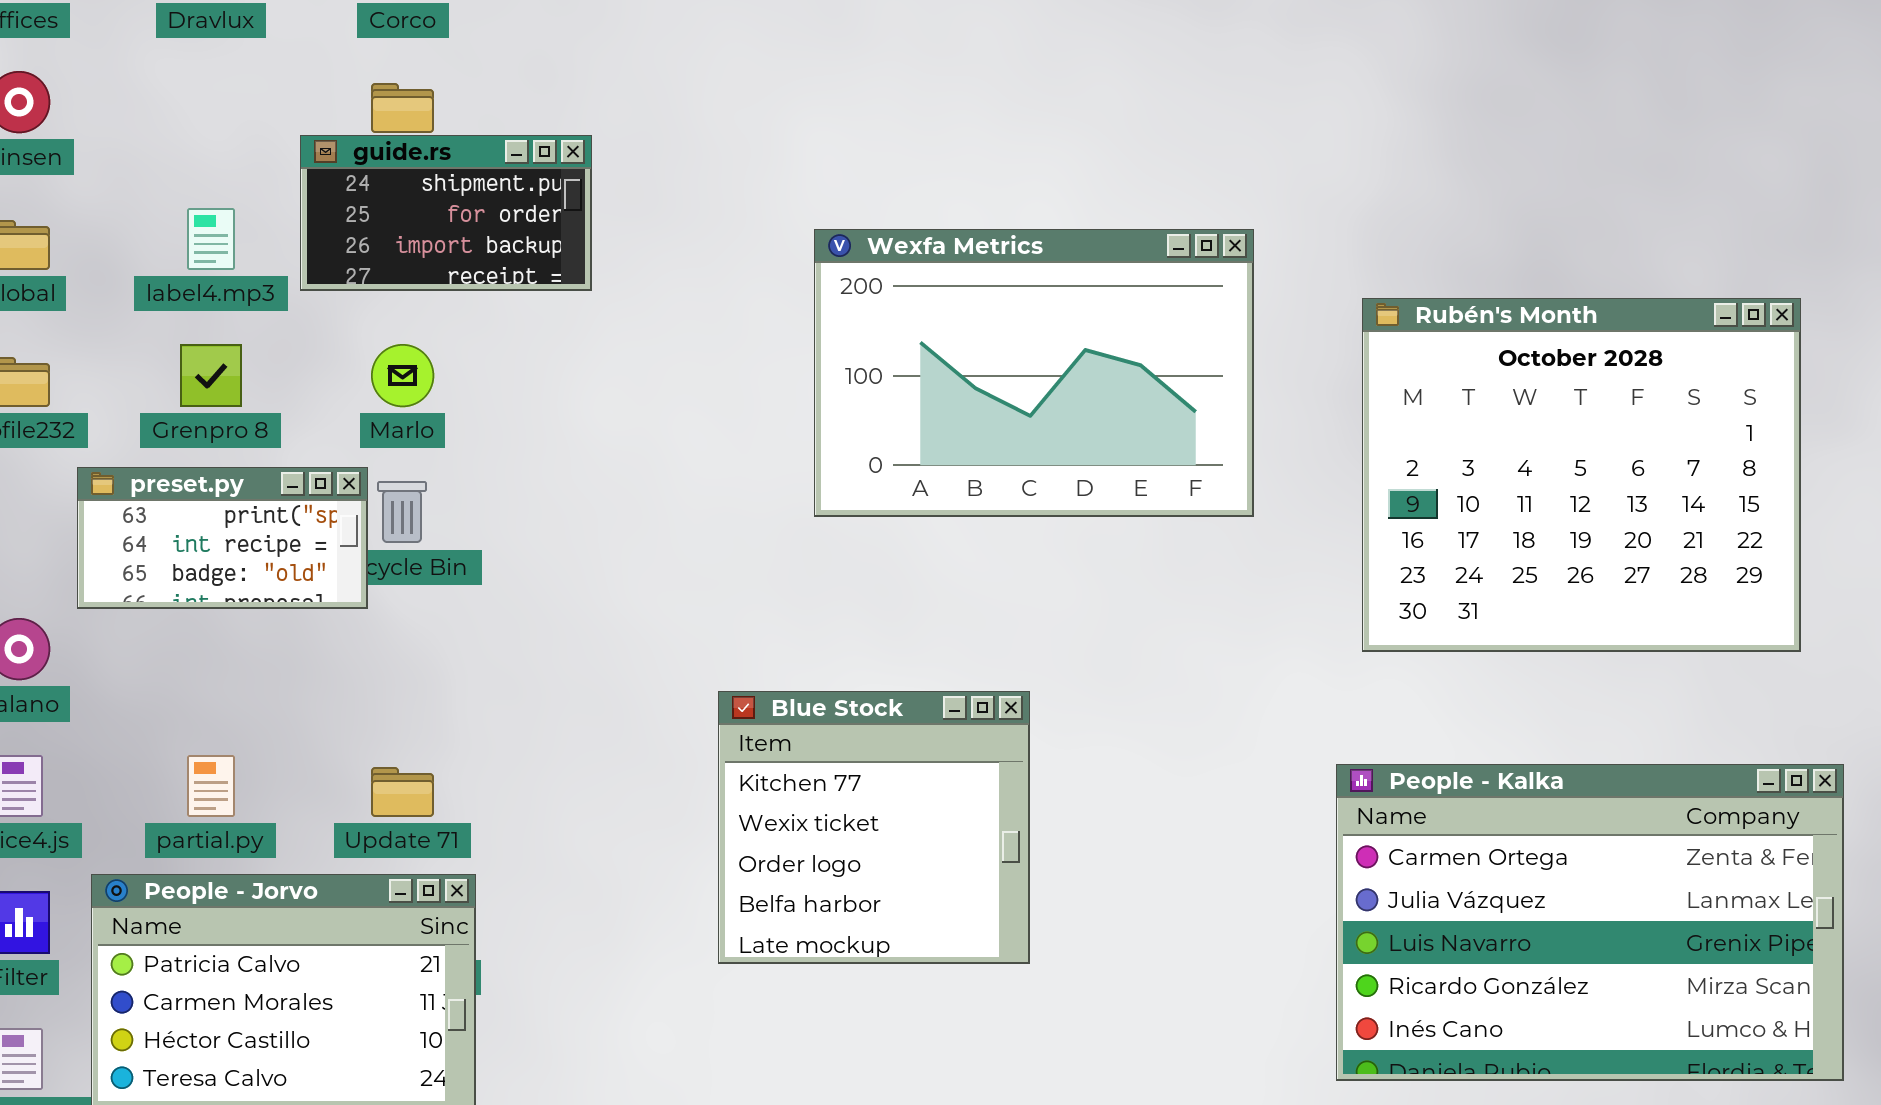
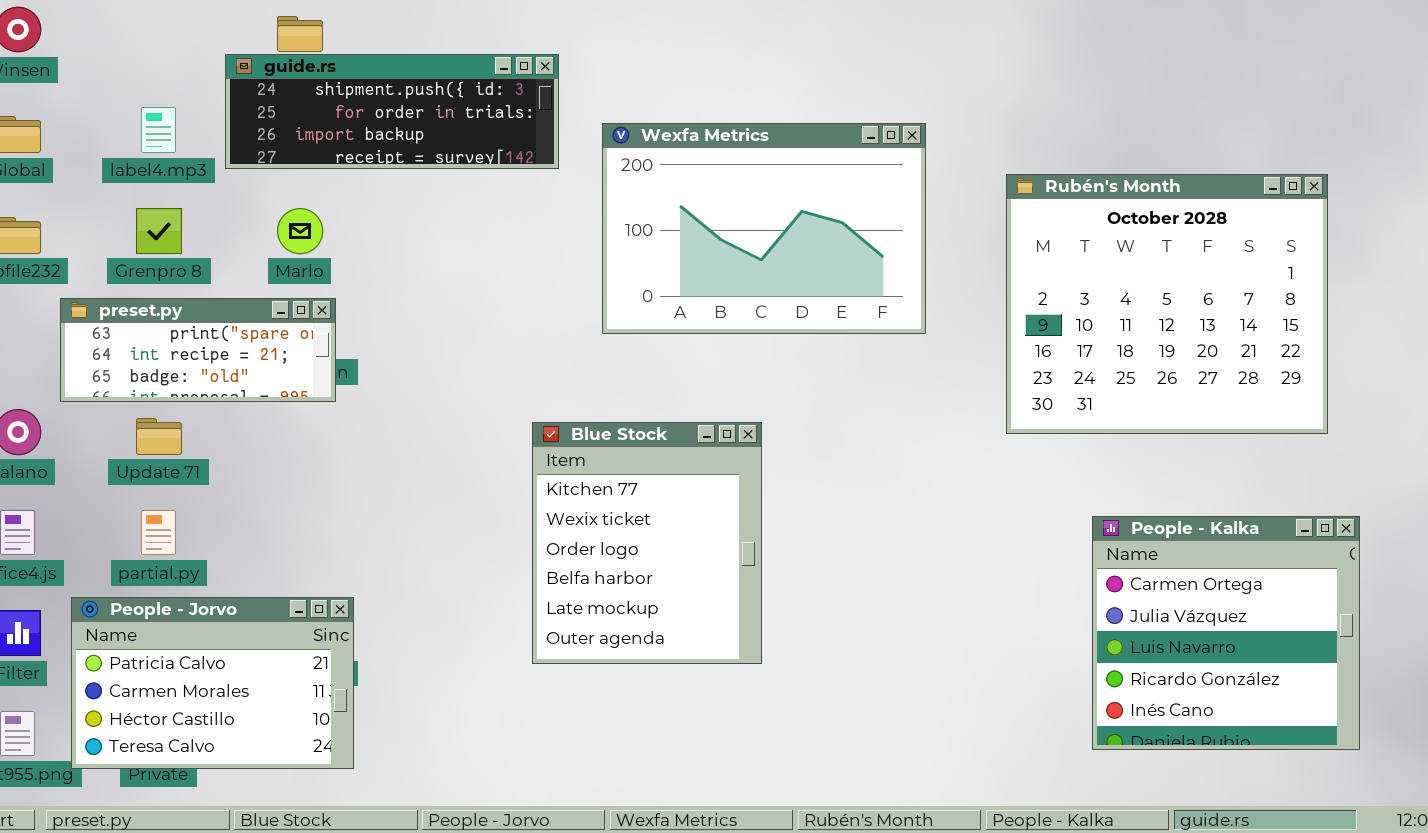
guide.rs: [300,135,592,291] -> [225,54,559,169], resized
preset.py: [77,467,368,609] -> [60,298,336,402], resized
Blue Stock: [718,691,1030,964] -> [532,422,762,664], resized
People - Kalka: [1336,764,1844,1081] -> [1092,516,1360,750], resized
Update 71: [371,767,434,817] -> [136,418,182,455], moved

